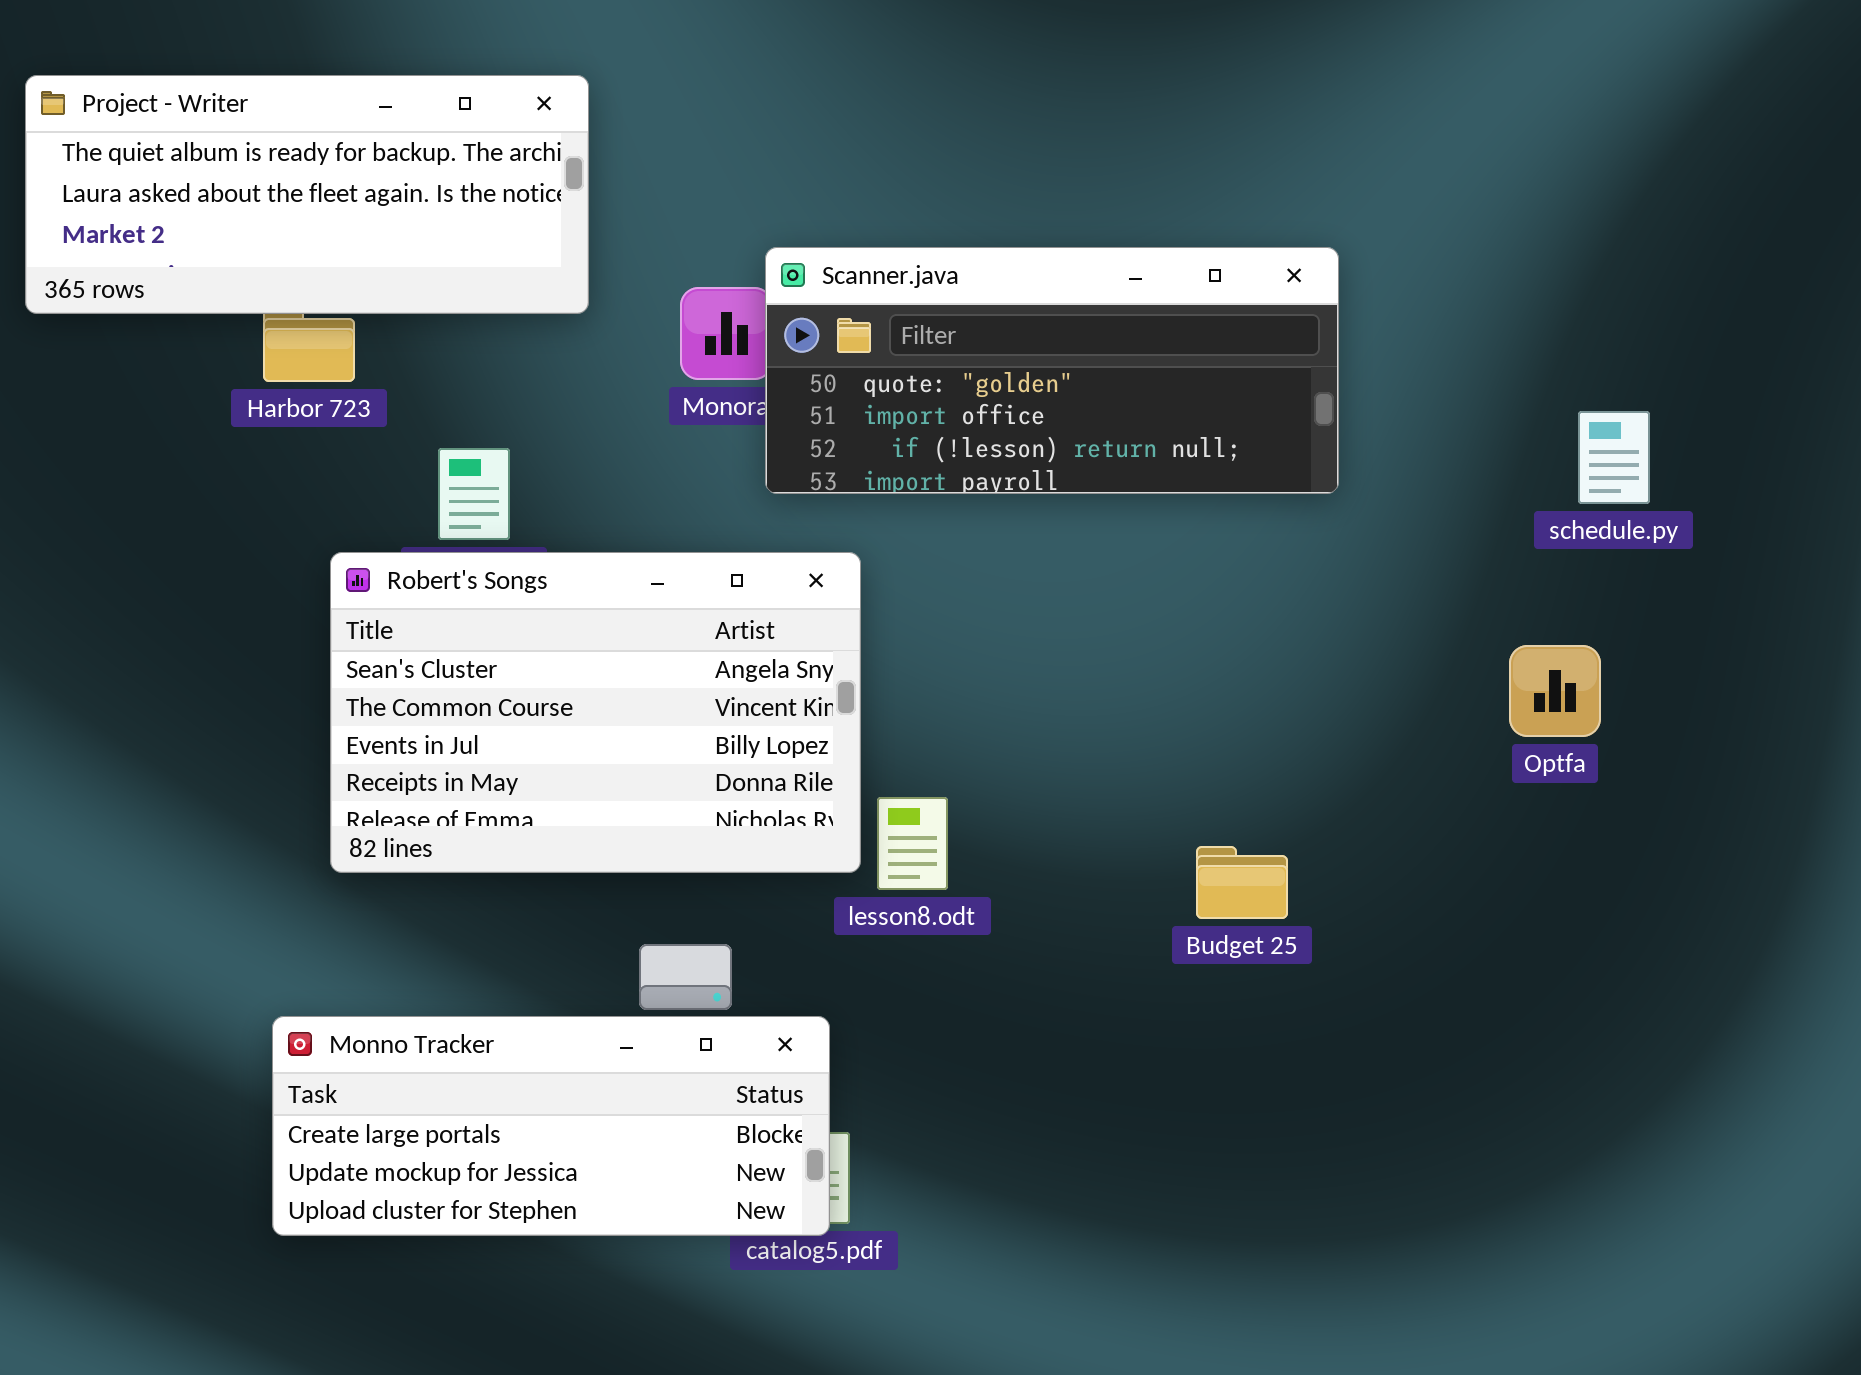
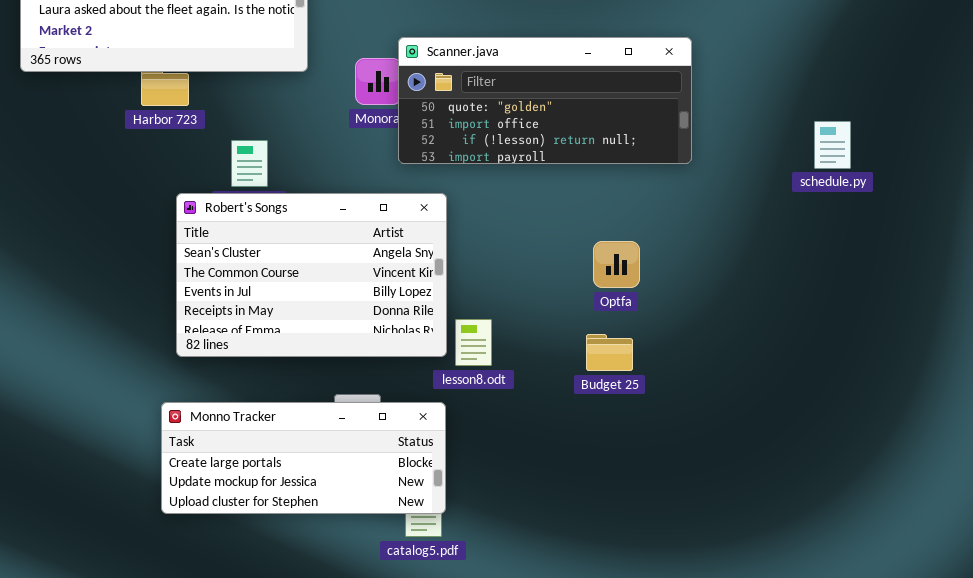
Optfa: [1509,645,1601,737] -> [593,241,640,288], moved
Budget 25: [1196,846,1288,919] -> [586,334,633,371], moved
Monno Tracker: [272,1016,830,1236] -> [161,402,446,514], moved

